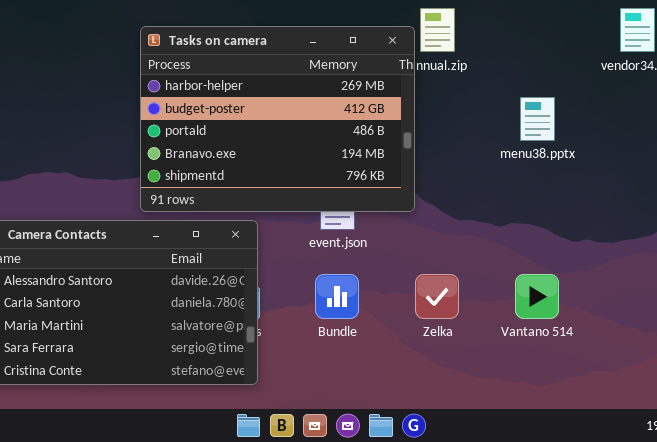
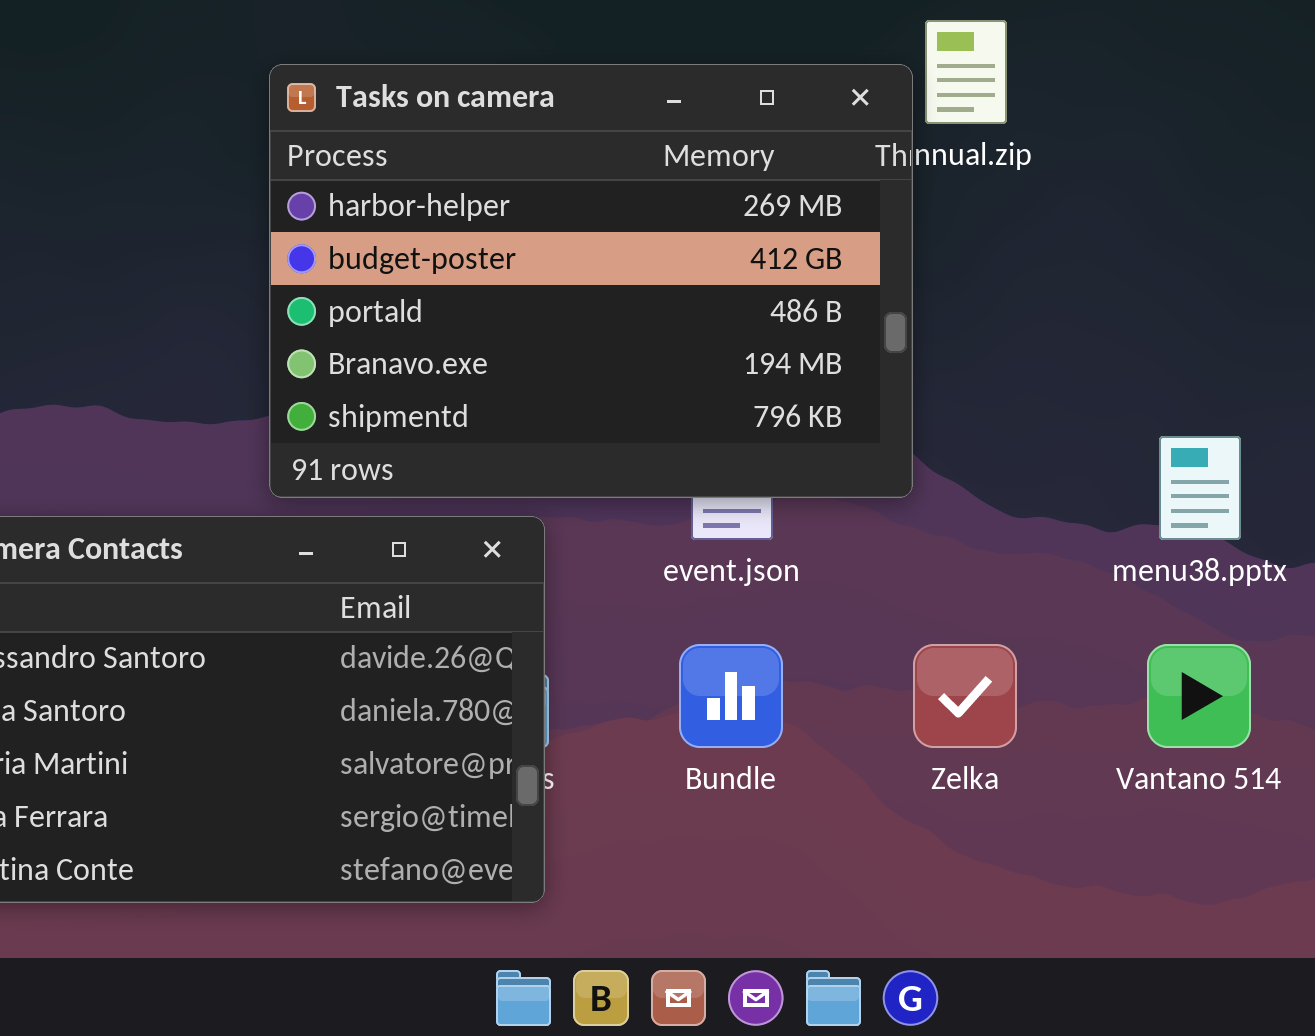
menu38.pptx: [520,97,555,141] -> [1159,436,1241,540], moved

